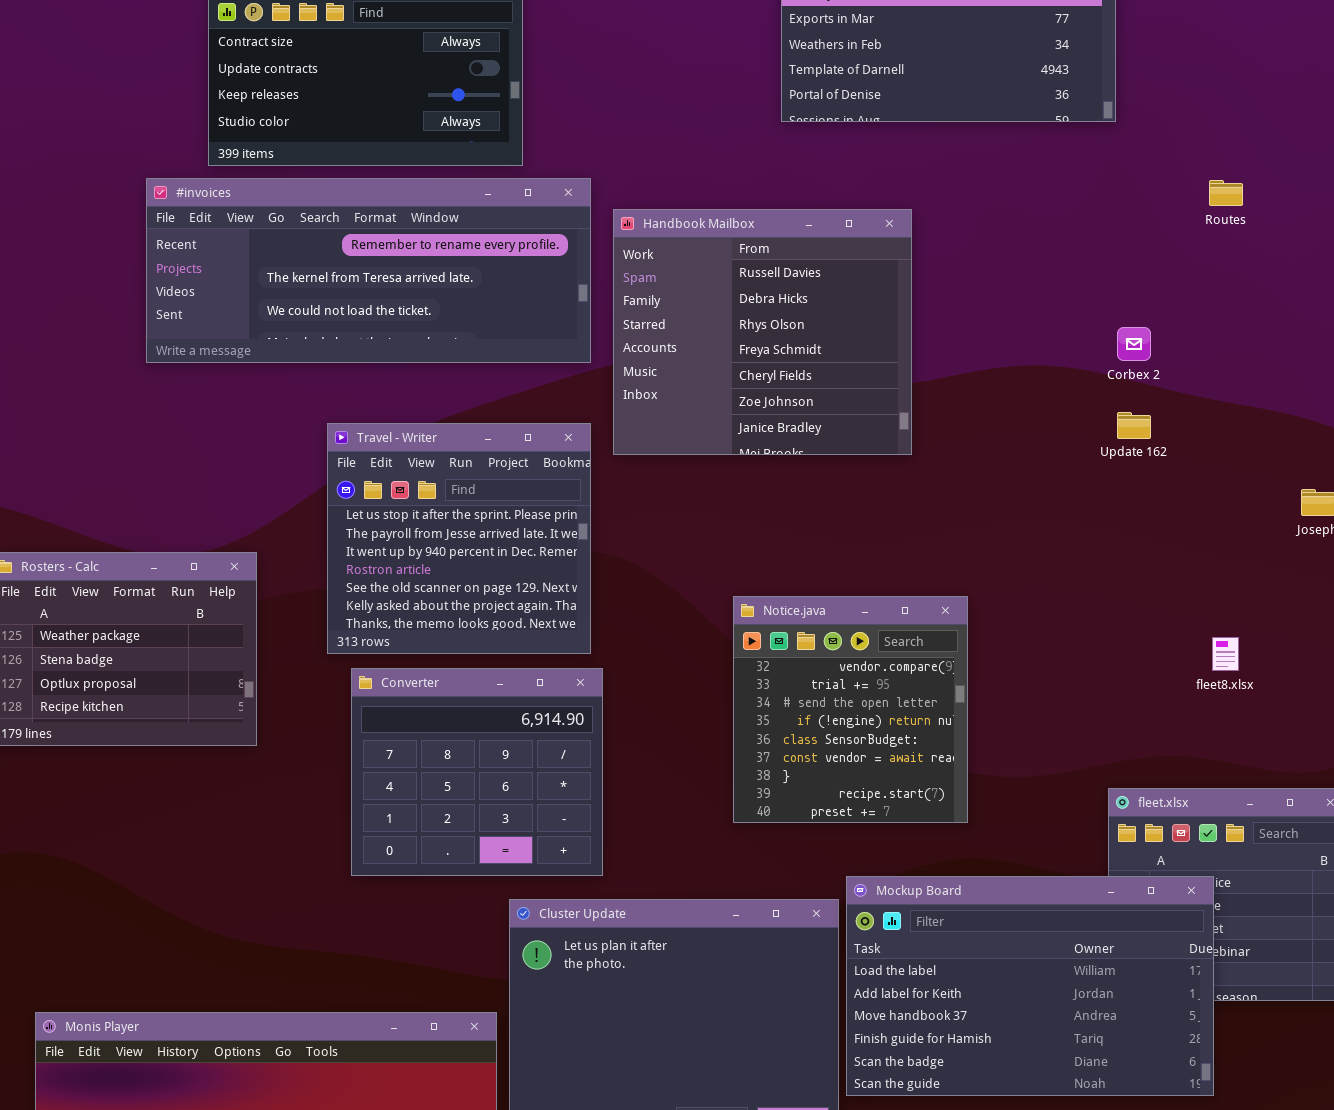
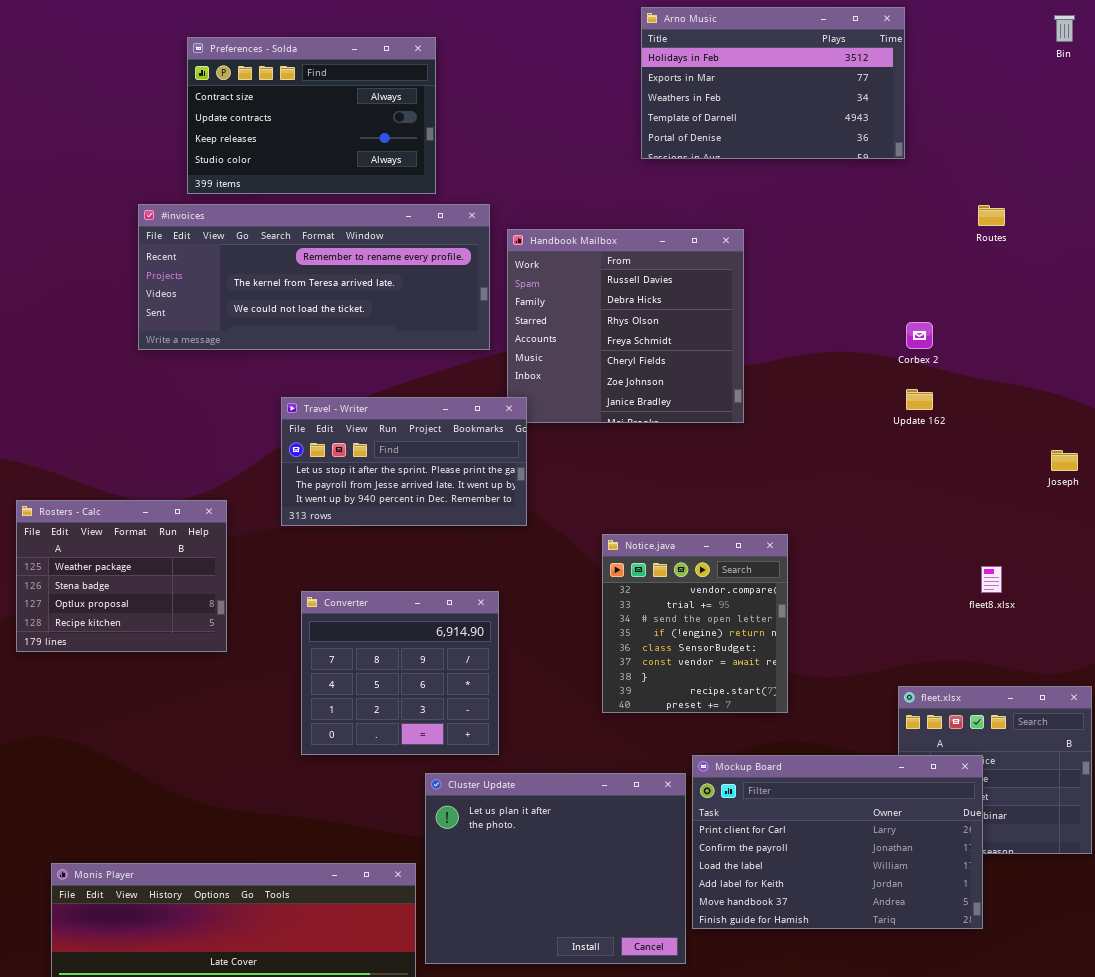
Travel - Writer: [327,423,591,654] -> [281,397,527,526], resized
Mockup Board: [846,876,1214,1096] -> [692,755,983,929], scrolled up 2 rows

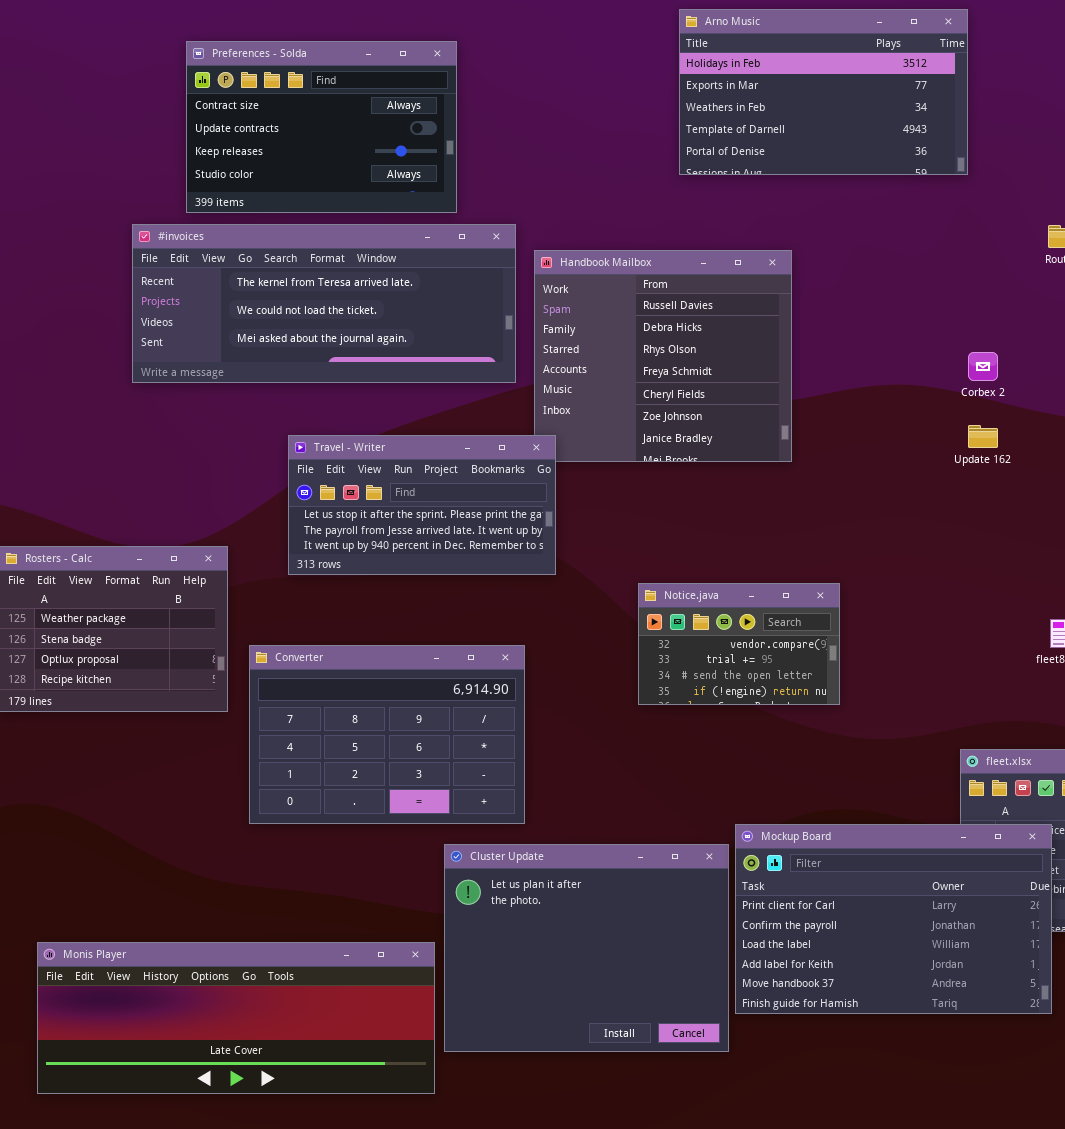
#invoices: [138,204,490,350] -> [132,224,516,383], scrolled down 1 row
Notice.java: [602,534,788,713] -> [638,583,840,705], resized
Converter: [301,591,499,755] -> [249,645,525,824], resized

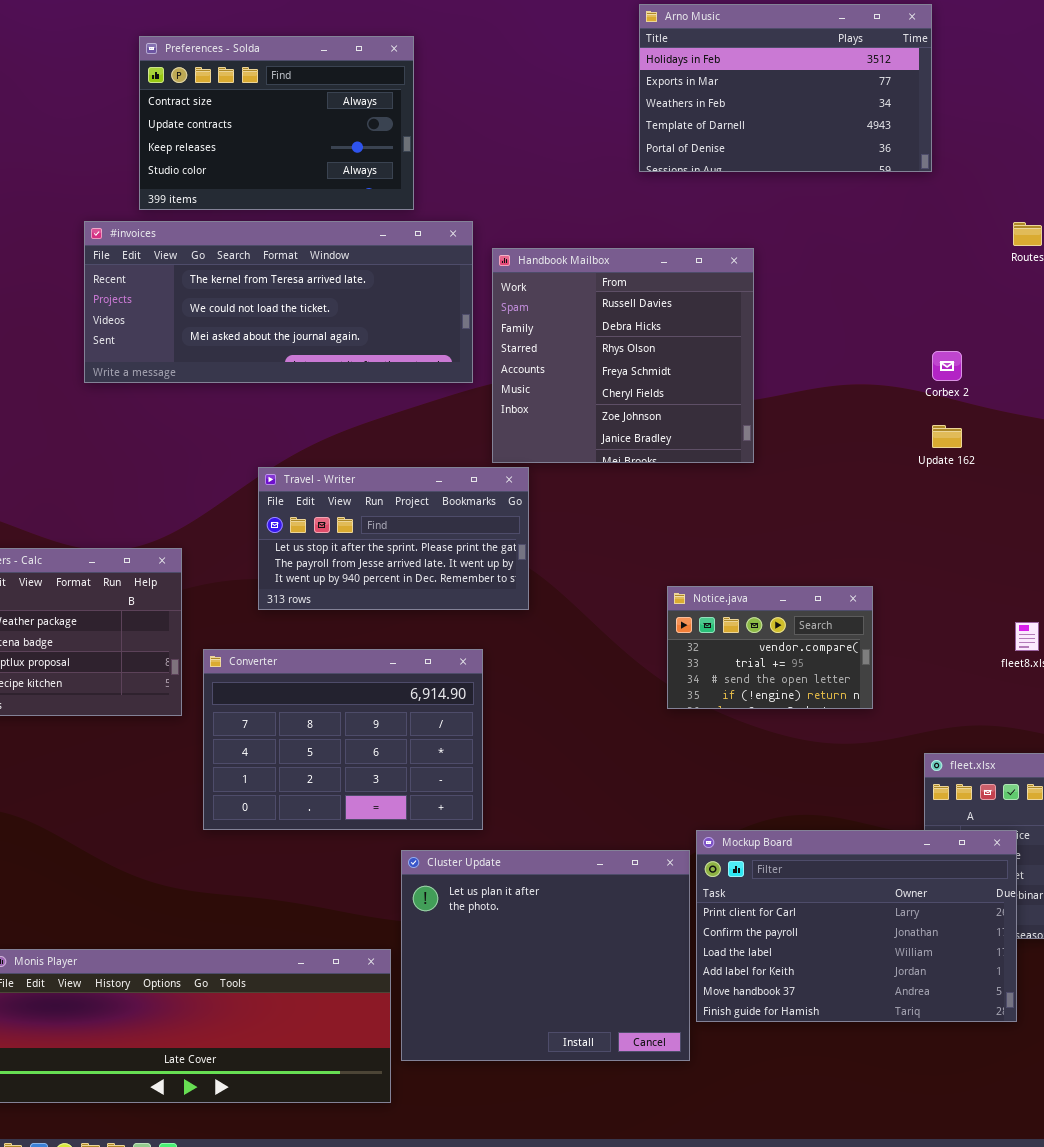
Travel - Writer: [288,435,556,575] -> [258,467,529,610], moved
Notice.java: [638,583,840,705] -> [667,586,873,709], moved

